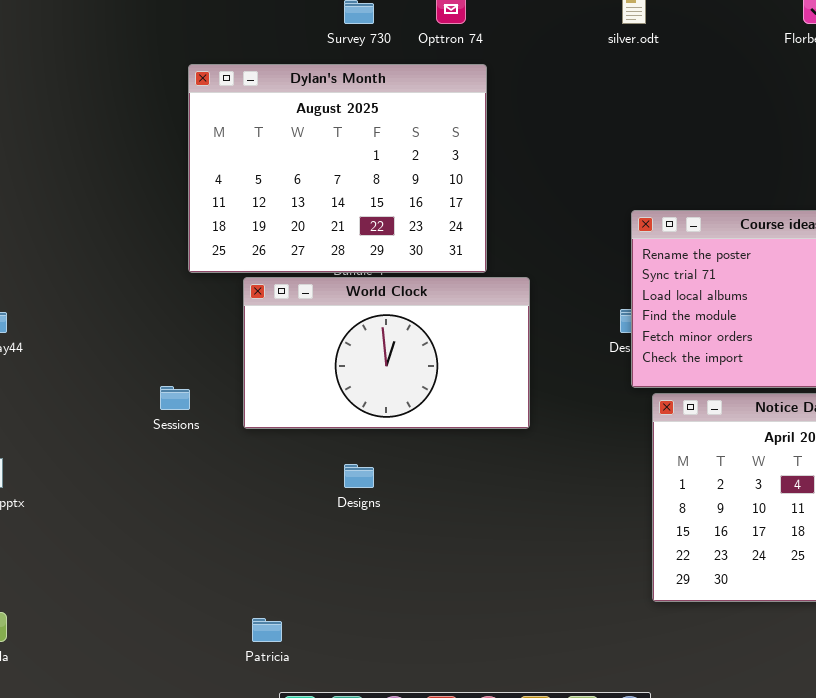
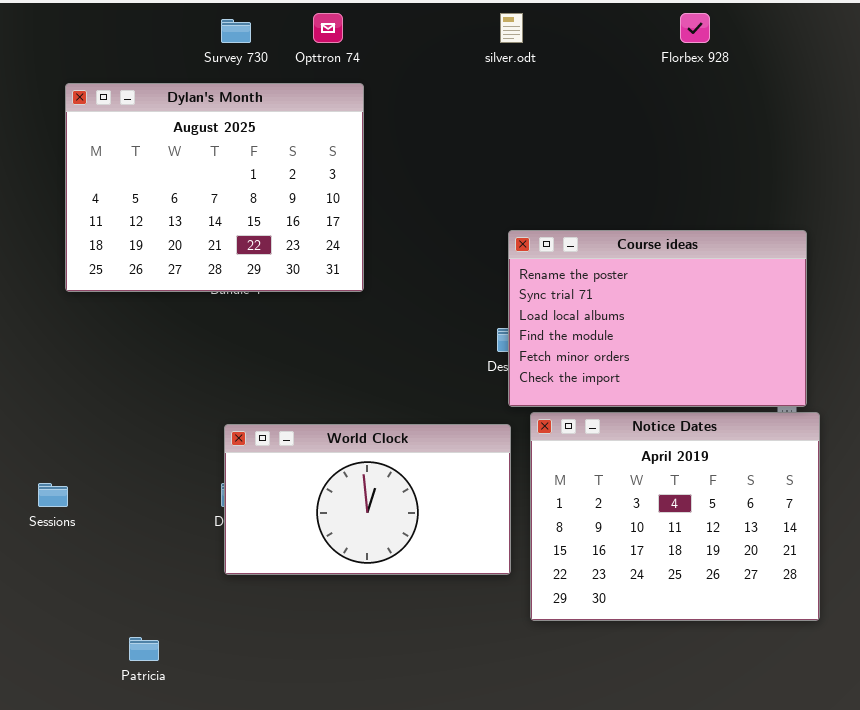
World Clock: [243,277,530,429] -> [224,424,511,575], moved
Sessions: [160,386,190,410] -> [38,483,68,507], moved

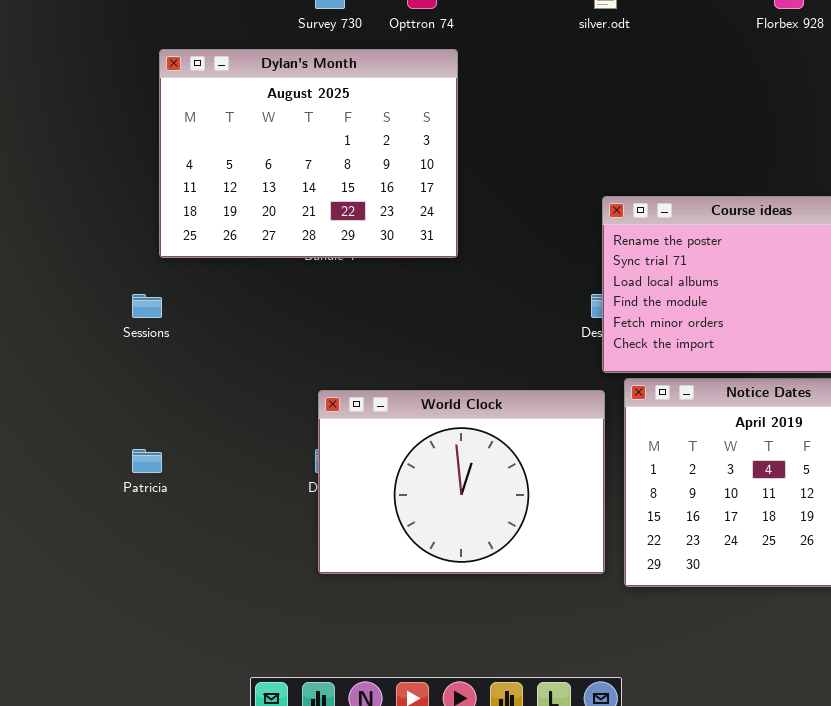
World Clock: [224,424,511,575] -> [318,390,605,574], resized
Sessions: [38,483,68,507] -> [132,294,162,318], moved
Patricia: [129,637,159,661] -> [132,449,162,473], moved

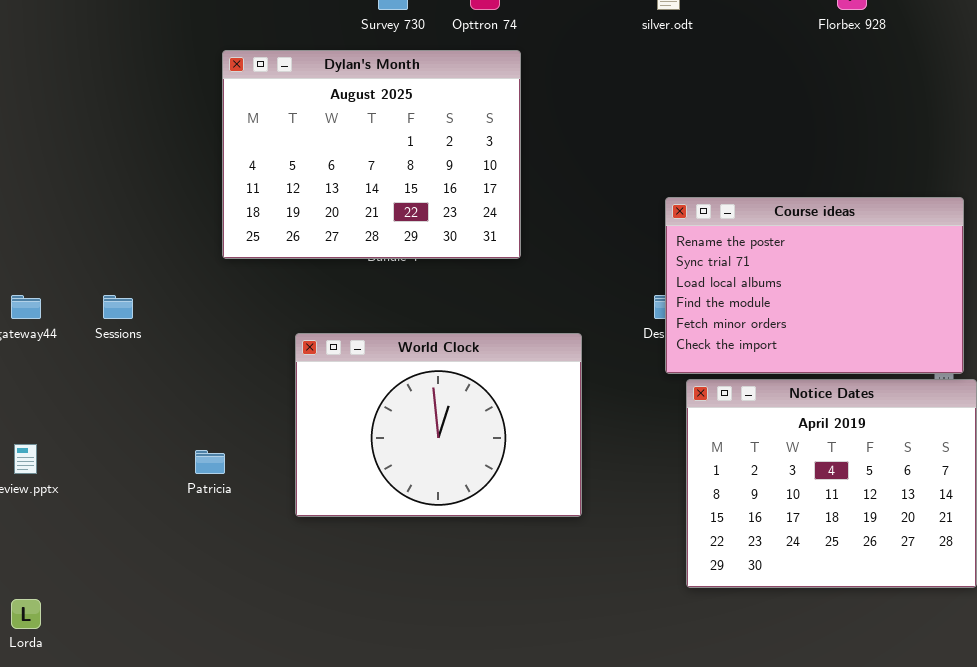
Sessions: [132,294,162,318] -> [103,295,133,319], moved
World Clock: [318,390,605,574] -> [295,333,582,517], moved

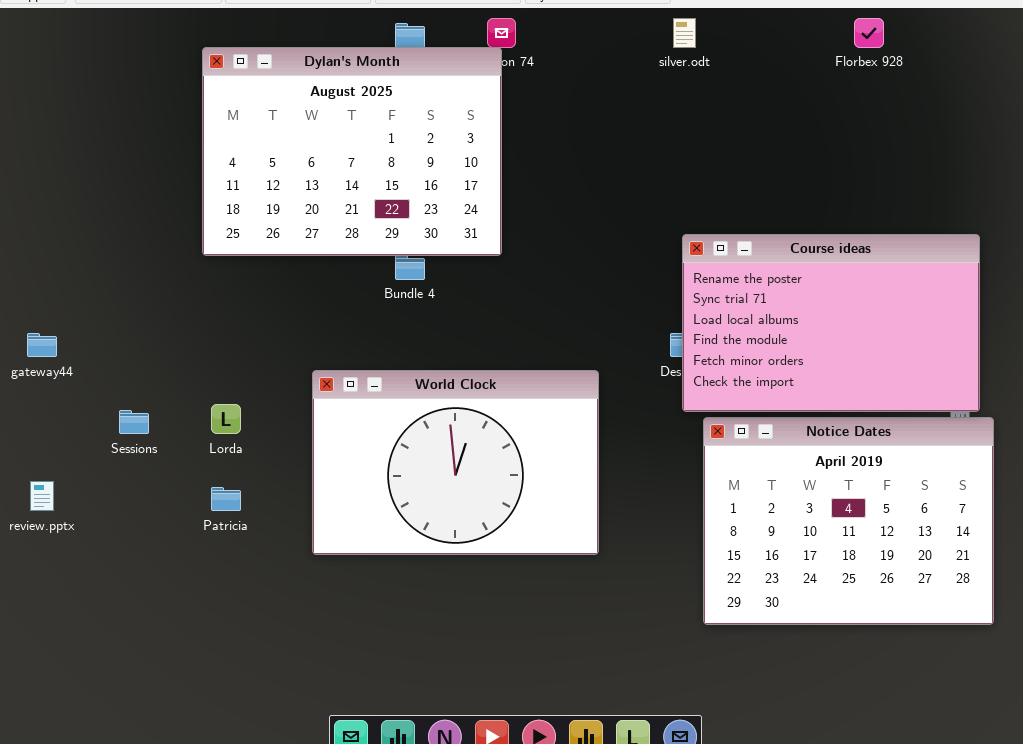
Dylan's Month: [222,50,521,259] -> [202,47,502,256], moved
Sessions: [103,295,133,319] -> [119,410,149,434], moved
Lorda: [11,599,41,629] -> [211,404,241,434], moved

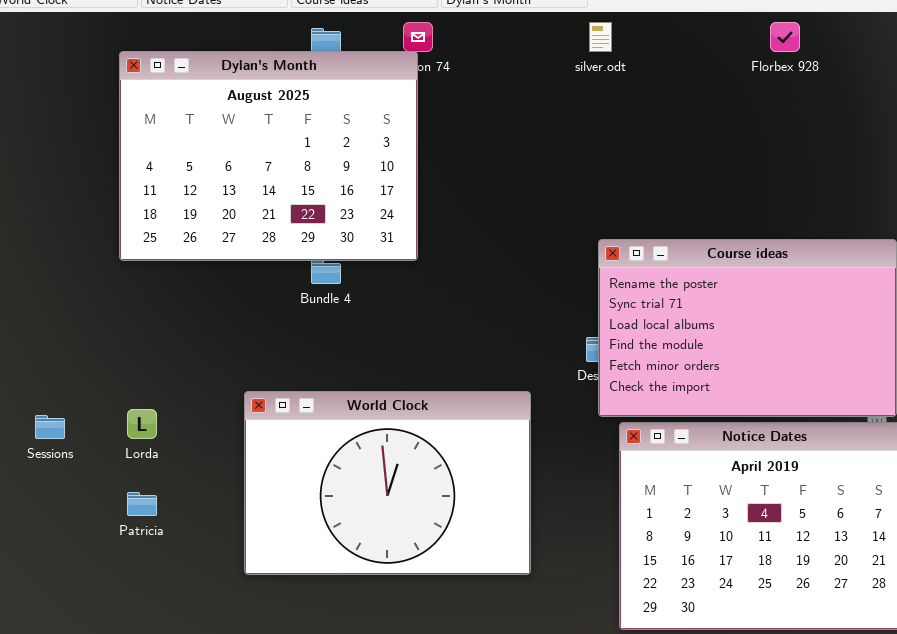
World Clock: [312,370,599,555] -> [244,391,531,575], moved

